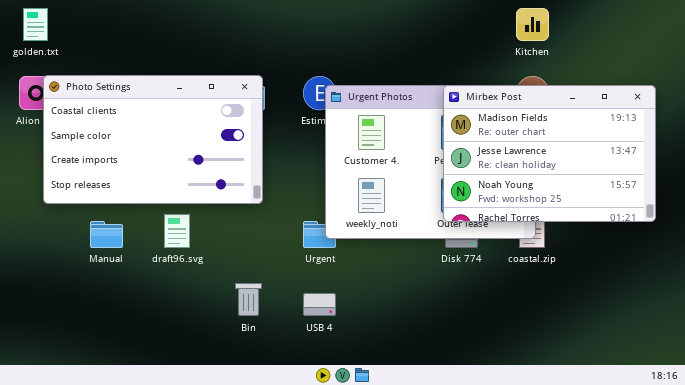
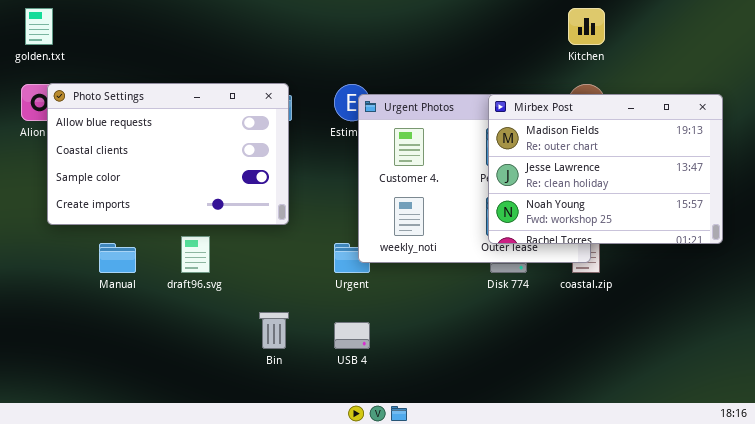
Photo Settings: [43,75,263,204] -> [47,83,289,225], scrolled up 1 row

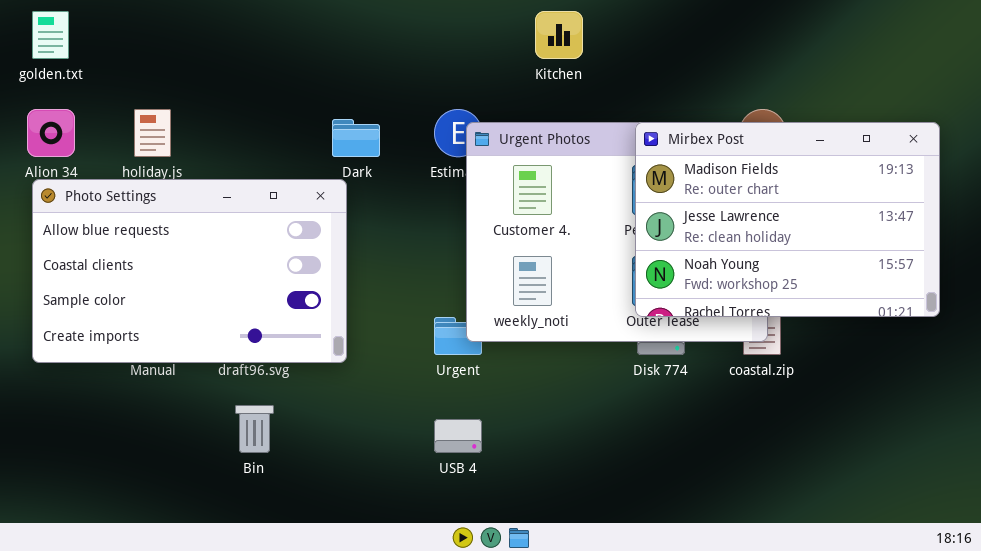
Kitchen: [568,8,605,45] -> [535,11,583,59], moved
Photo Settings: [47,83,289,225] -> [32,179,347,363], moved
Bin: [259,312,289,349] -> [235,405,274,453], moved

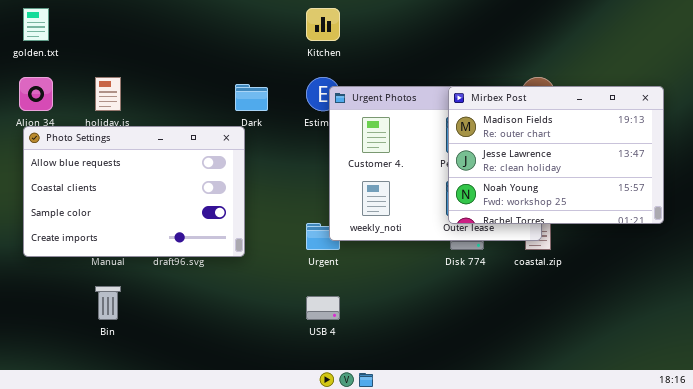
Kitchen: [535,11,583,59] -> [306,8,340,41], moved
Bin: [235,405,274,453] -> [95,286,121,320], moved

